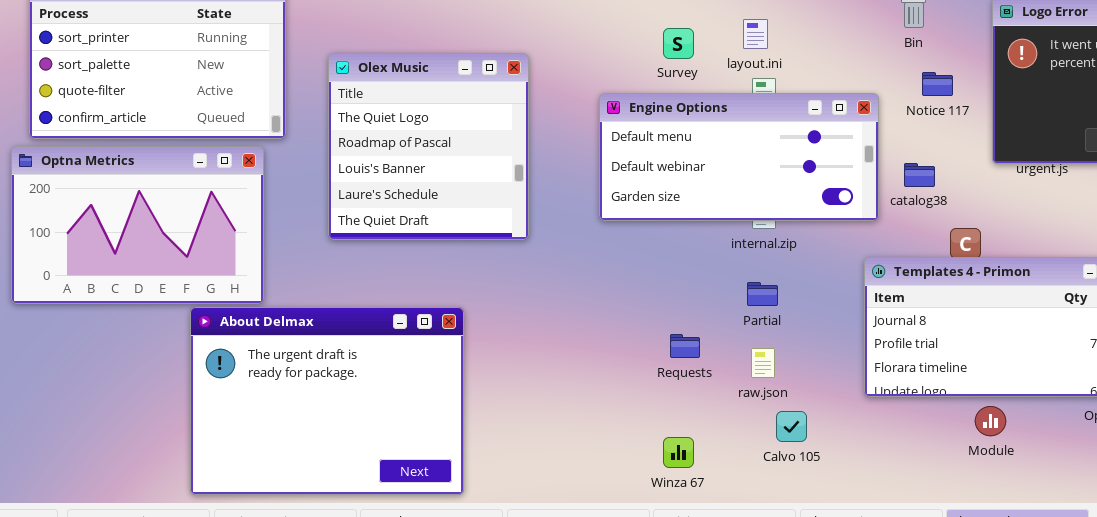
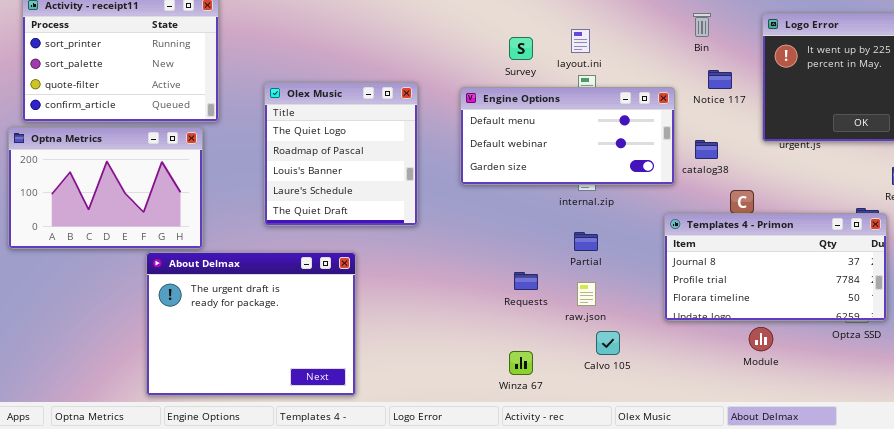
Olex Music: [328,53,529,240] -> [264,82,418,226], moved

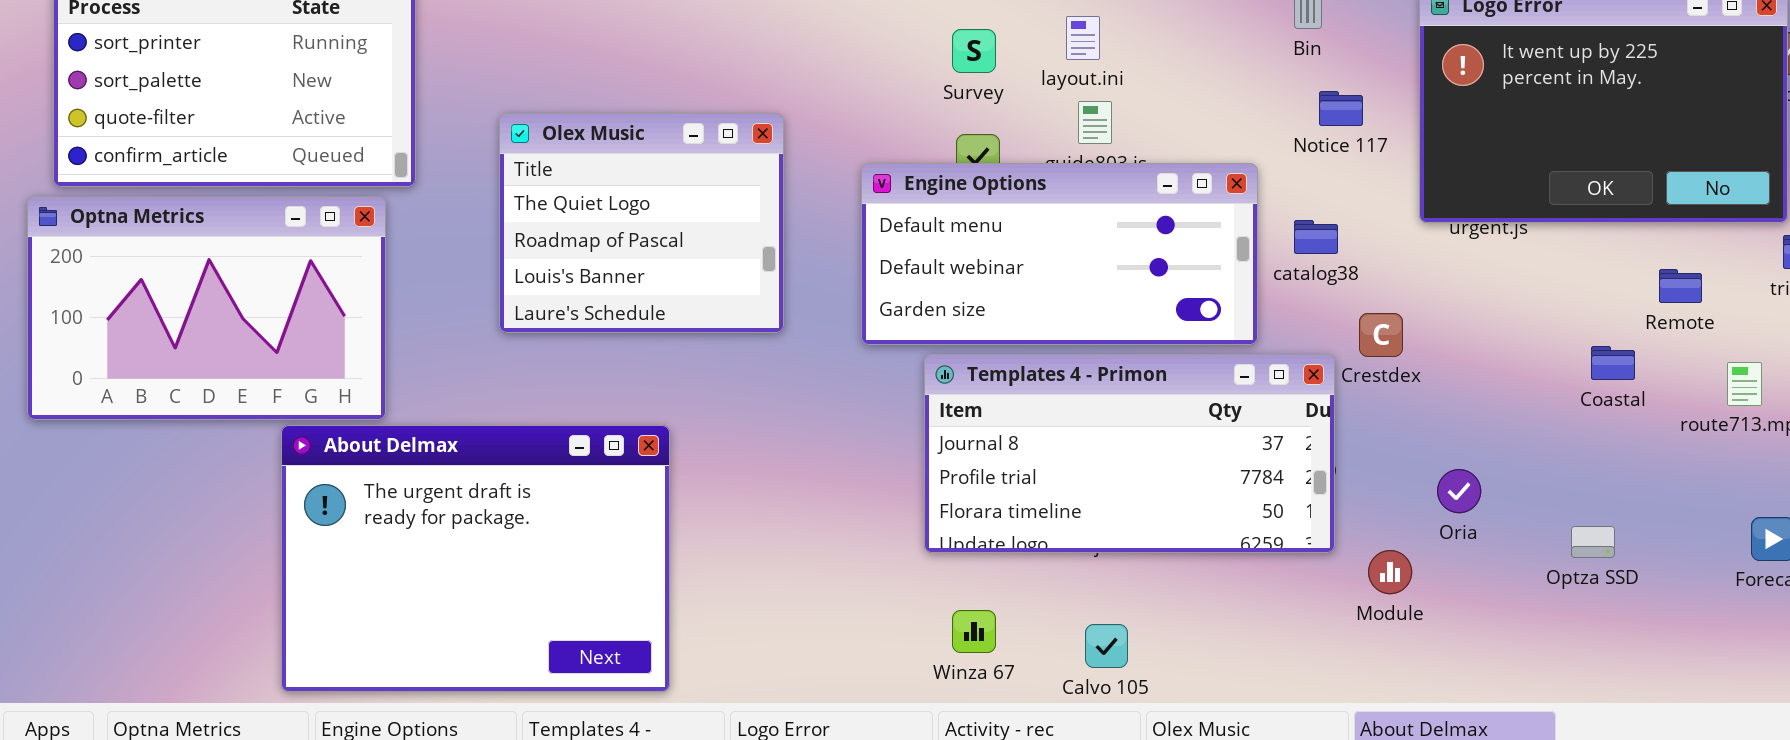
Olex Music: [264,82,418,226] -> [499,113,784,333], resized
Engine Options: [460,87,675,185] -> [861,163,1258,345], moved
Templates 4 - Primon: [664,213,887,321] -> [924,354,1335,553], moved
Module: [749,327,773,351] -> [1368,550,1412,594], moved
Calvo 105: [596,331,620,355] -> [1085,624,1128,668], moved

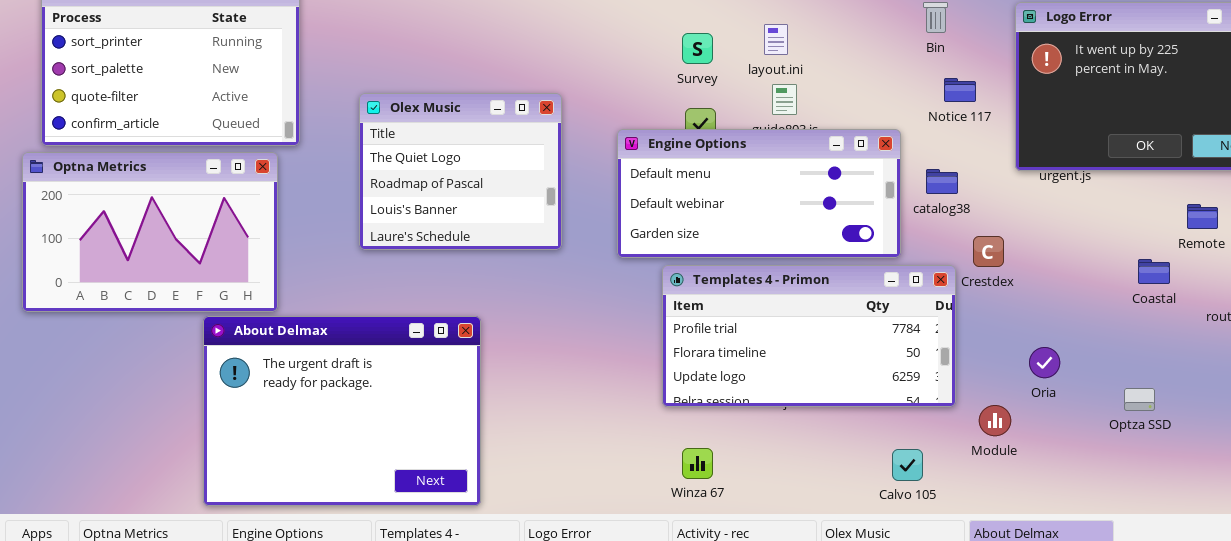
Templates 4 - Primon: [924,354,1335,553] -> [662,265,956,407], scrolled down 1 row
Calvo 105: [1085,624,1128,668] -> [892,449,923,481], moved

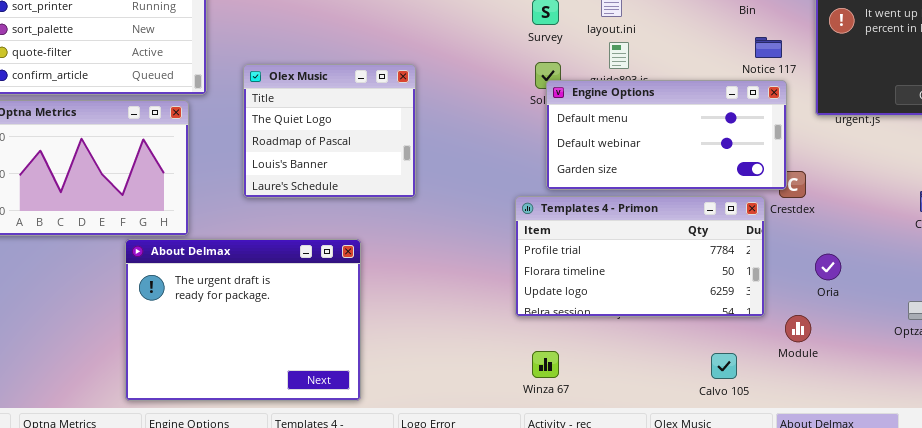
Olex Music: [359,93,562,250] -> [243,64,416,198], moved
Engine Options: [617,129,901,258] -> [546,80,787,190], moved
Oria: [1029,347,1060,378] -> [815,254,841,280], moved

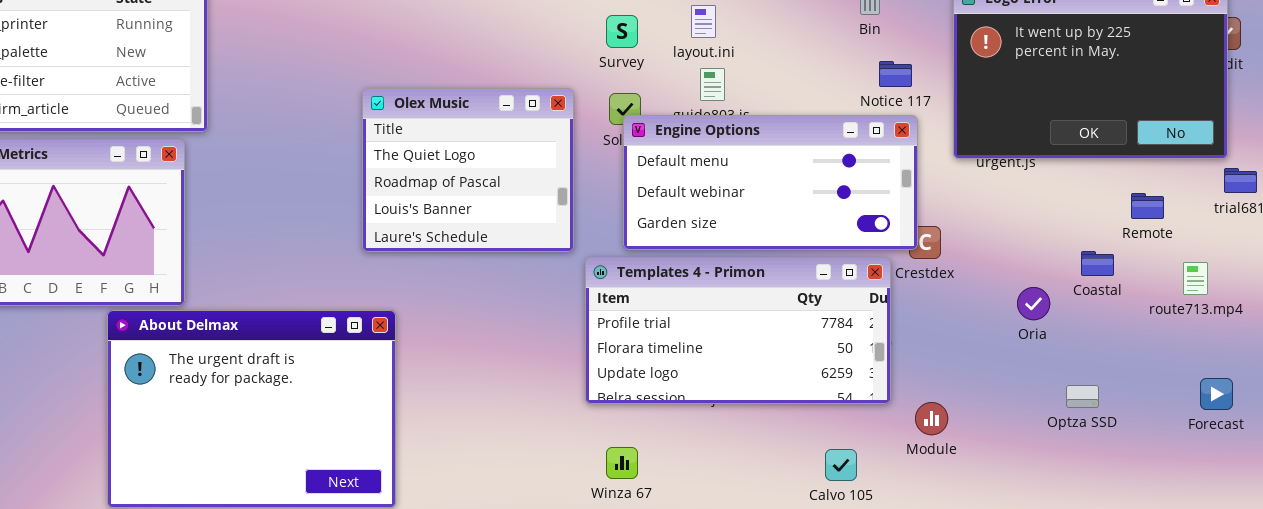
Olex Music: [243,64,416,198] -> [362,88,574,252], moved
Oria: [815,254,841,280] -> [1017,287,1050,320], moved

